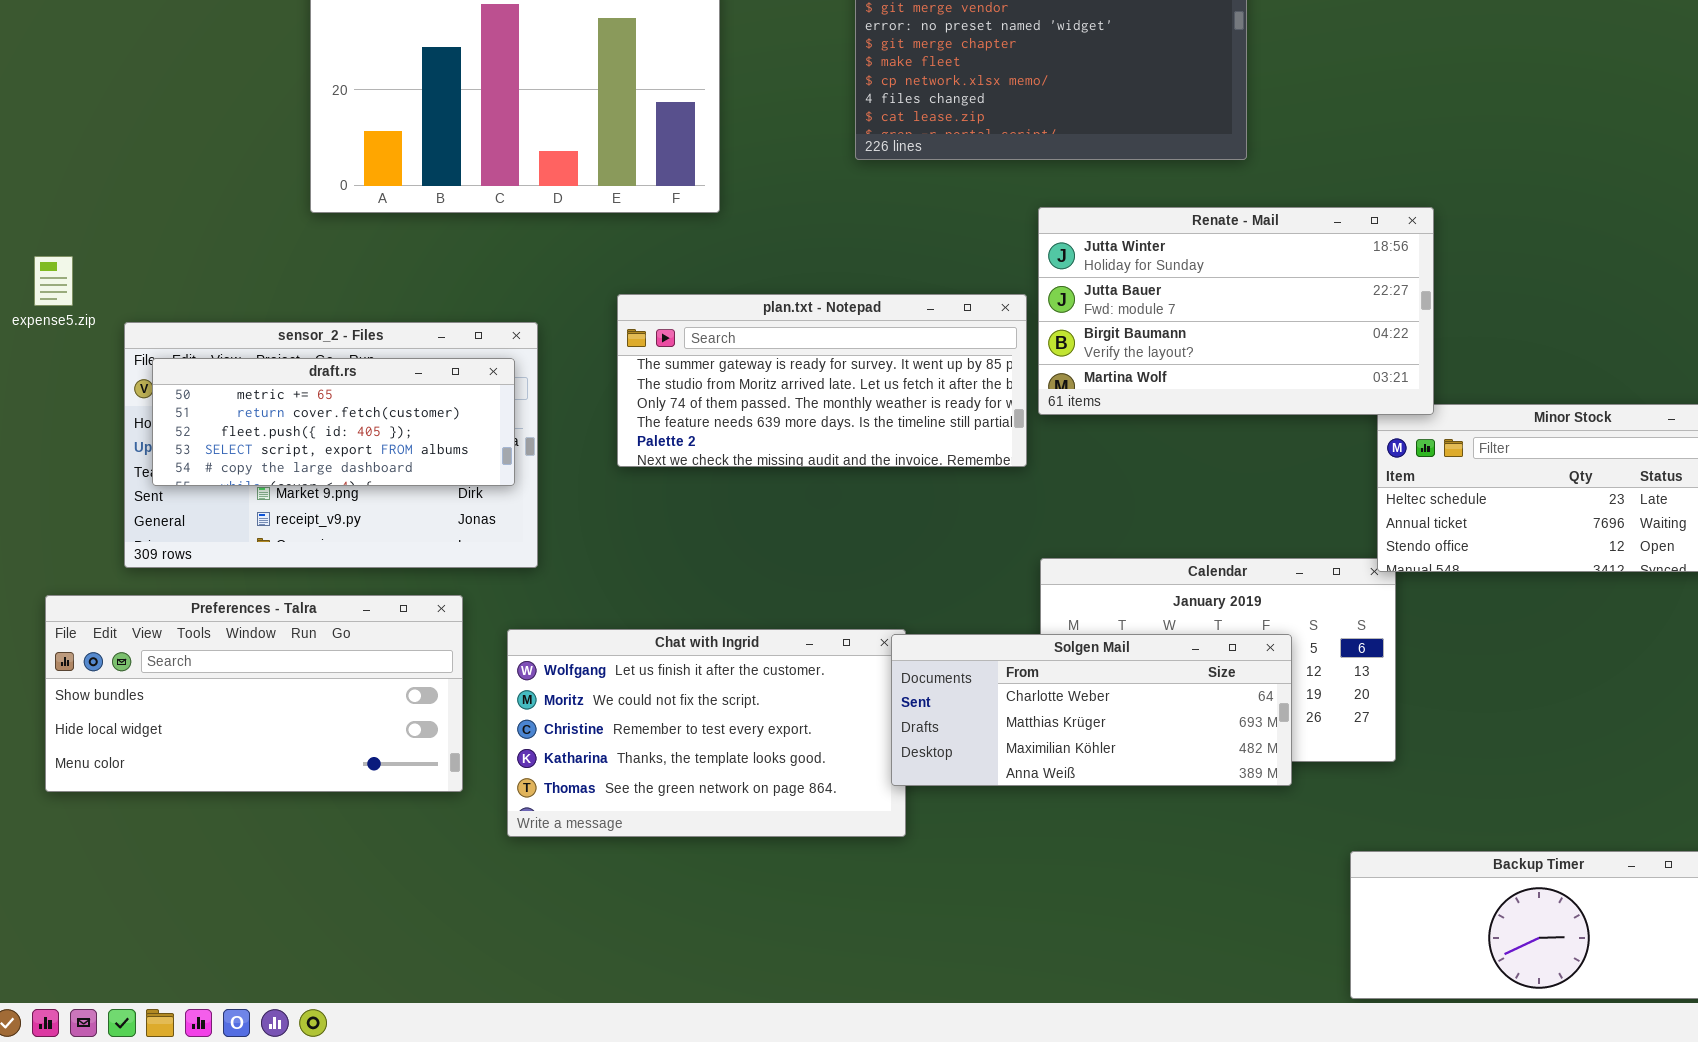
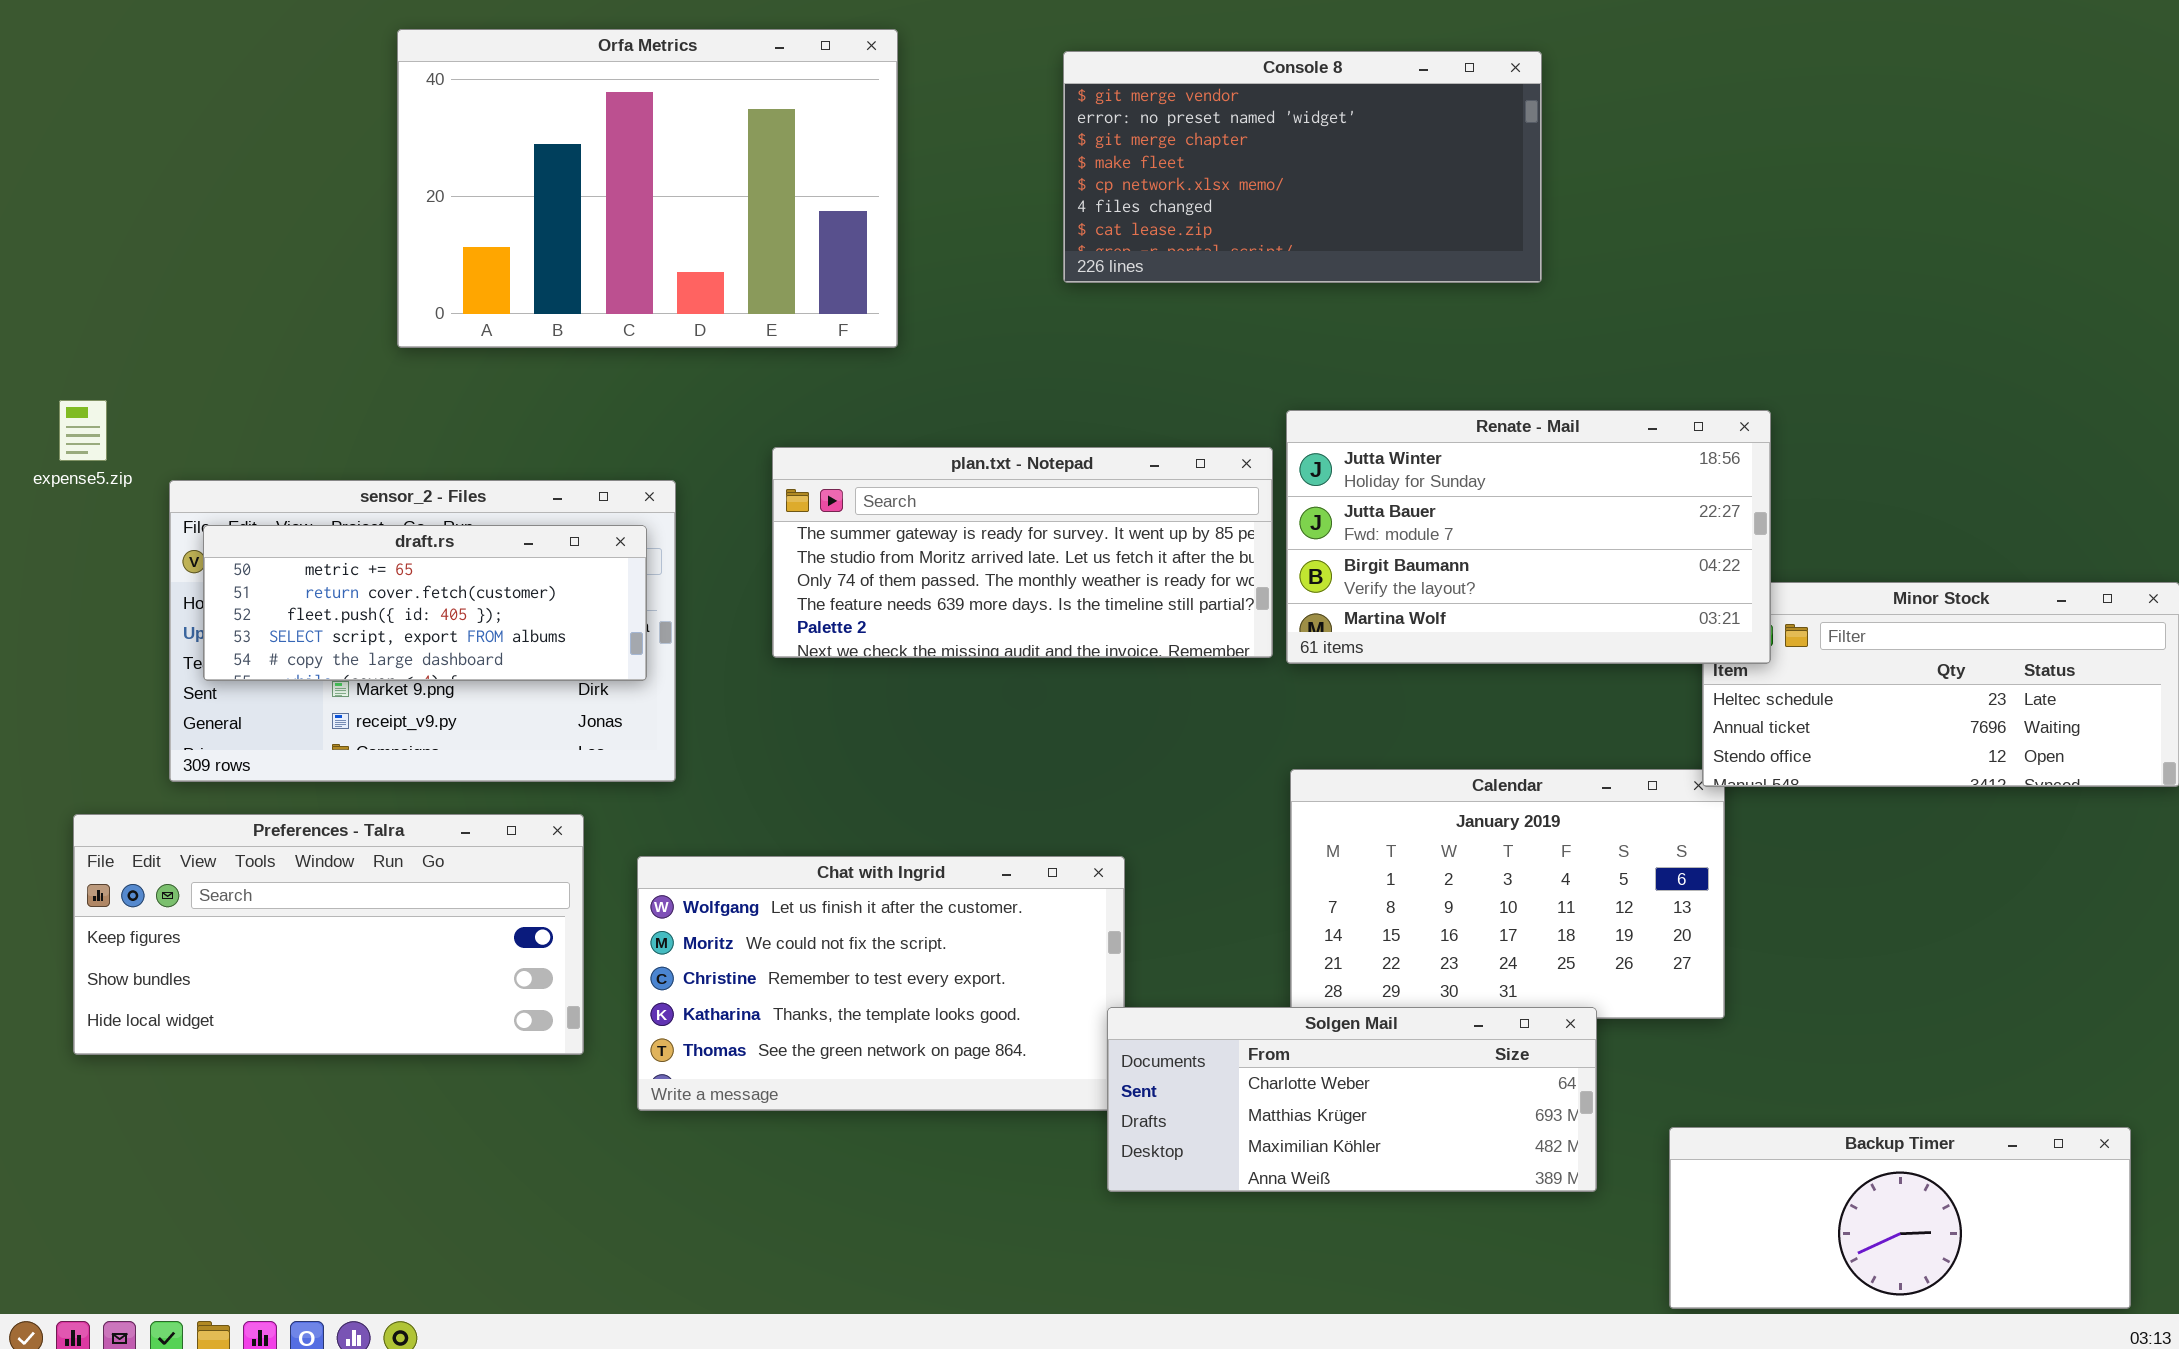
Renate - Mail: [1038,207,1434,415] -> [1286,410,1771,664], moved
Preferences - Talra: [45,595,463,792] -> [73,814,584,1055], scrolled up 1 row
Solgen Mail: [891,634,1292,786] -> [1107,1007,1597,1192], moved

